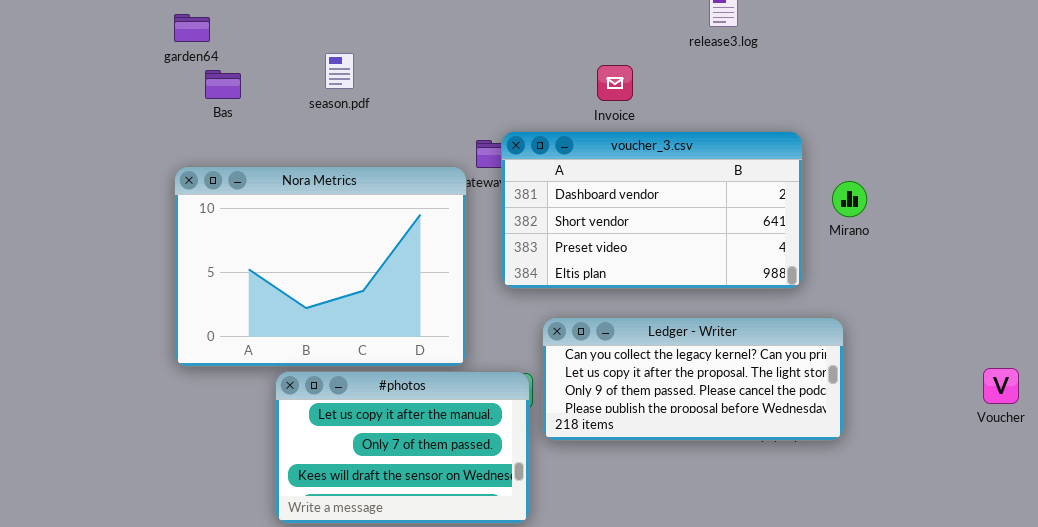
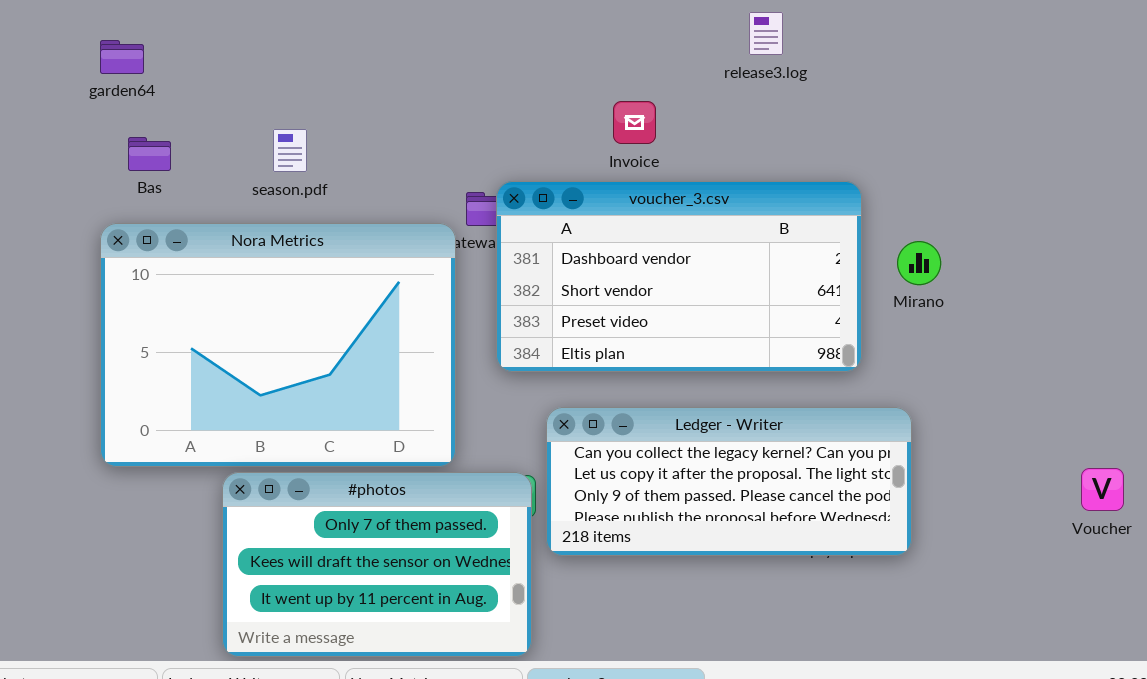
season.pdf: [325,53,354,89] -> [273,129,307,172], moved
Bas: [205,70,241,99] -> [128,137,171,171], moved
#photos: [275,371,530,524] -> [222,472,532,657], scrolled down 1 row

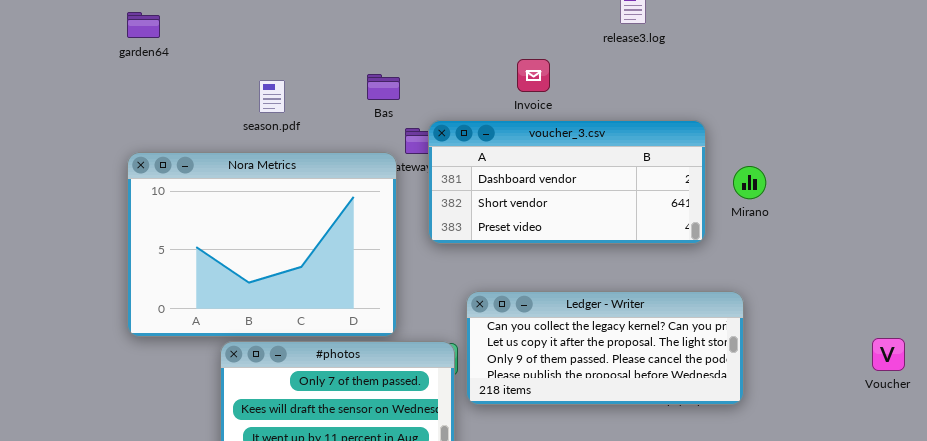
Bas: [128,137,171,171] -> [367,74,400,100], moved
voucher_3.csv: [496,181,862,372] -> [428,120,706,244], resized

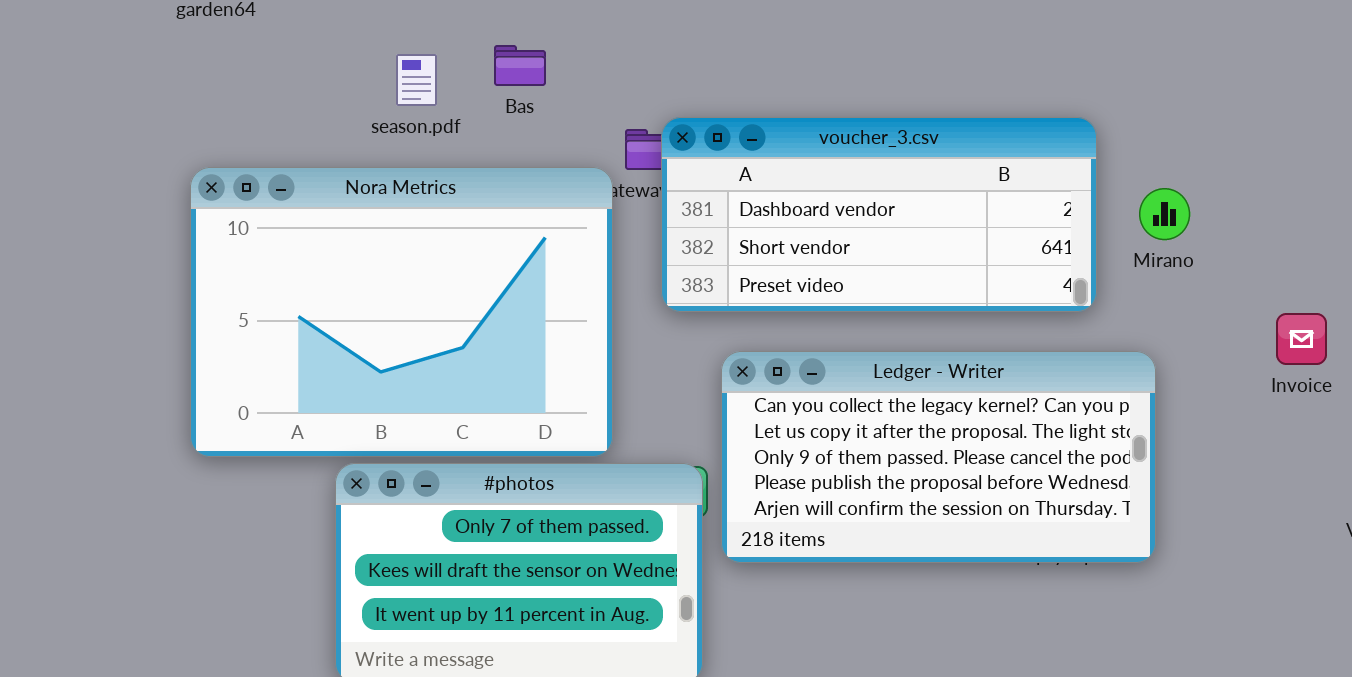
Invoice: [517,59,550,92] -> [1276,313,1327,365], moved
Bas: [367,74,400,100] -> [494,45,546,86], moved
Ledger - Writer: [466,291,744,405] -> [721,351,1156,563], resized

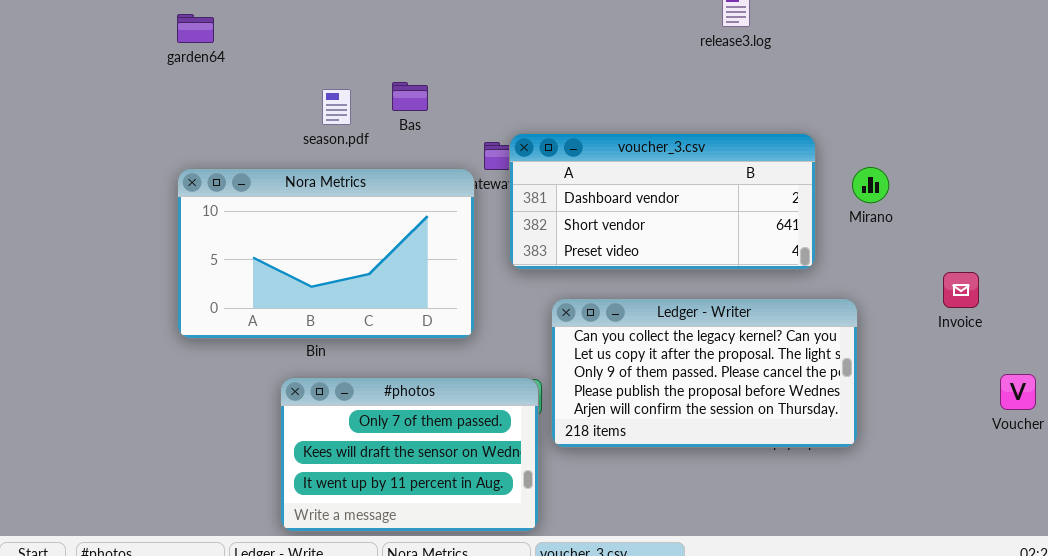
Nora Metrics: [190,167,613,457] -> [177,168,475,339], resized
Mirano: [1139,188,1190,240] -> [852,167,889,203], moved

